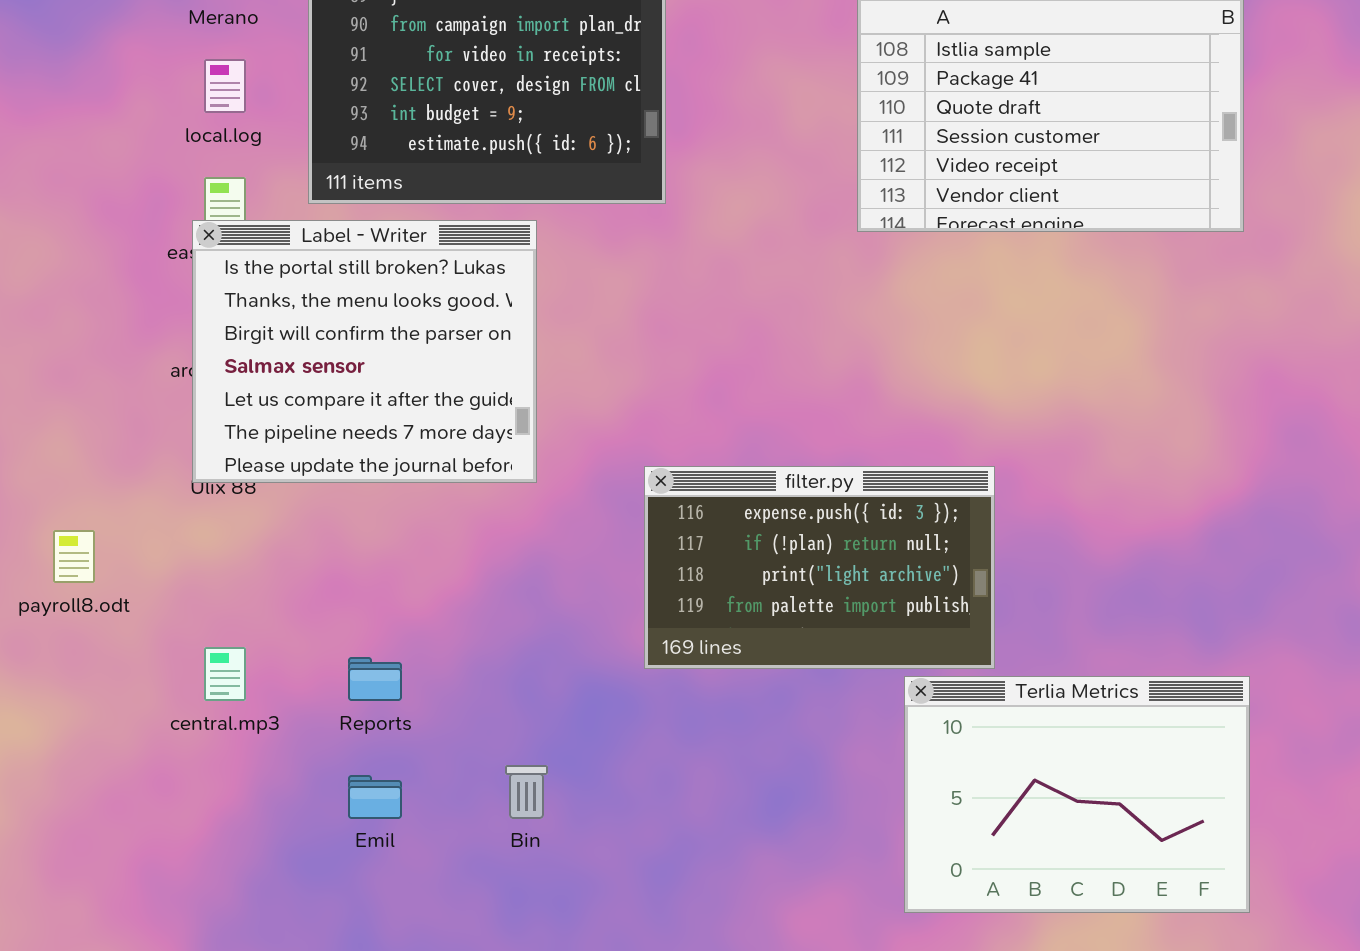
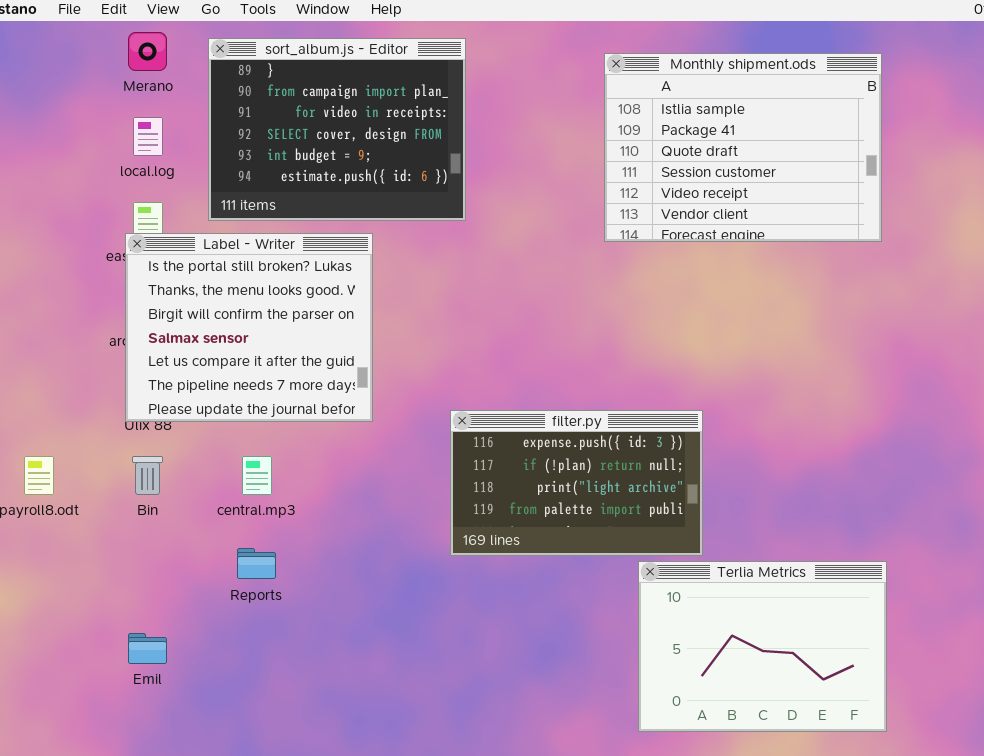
central.mp3: [204,647,246,701] -> [242,456,272,495], moved
Bin: [505,765,548,819] -> [132,456,163,495], moved
Emil: [348,775,402,819] -> [128,633,167,664], moved

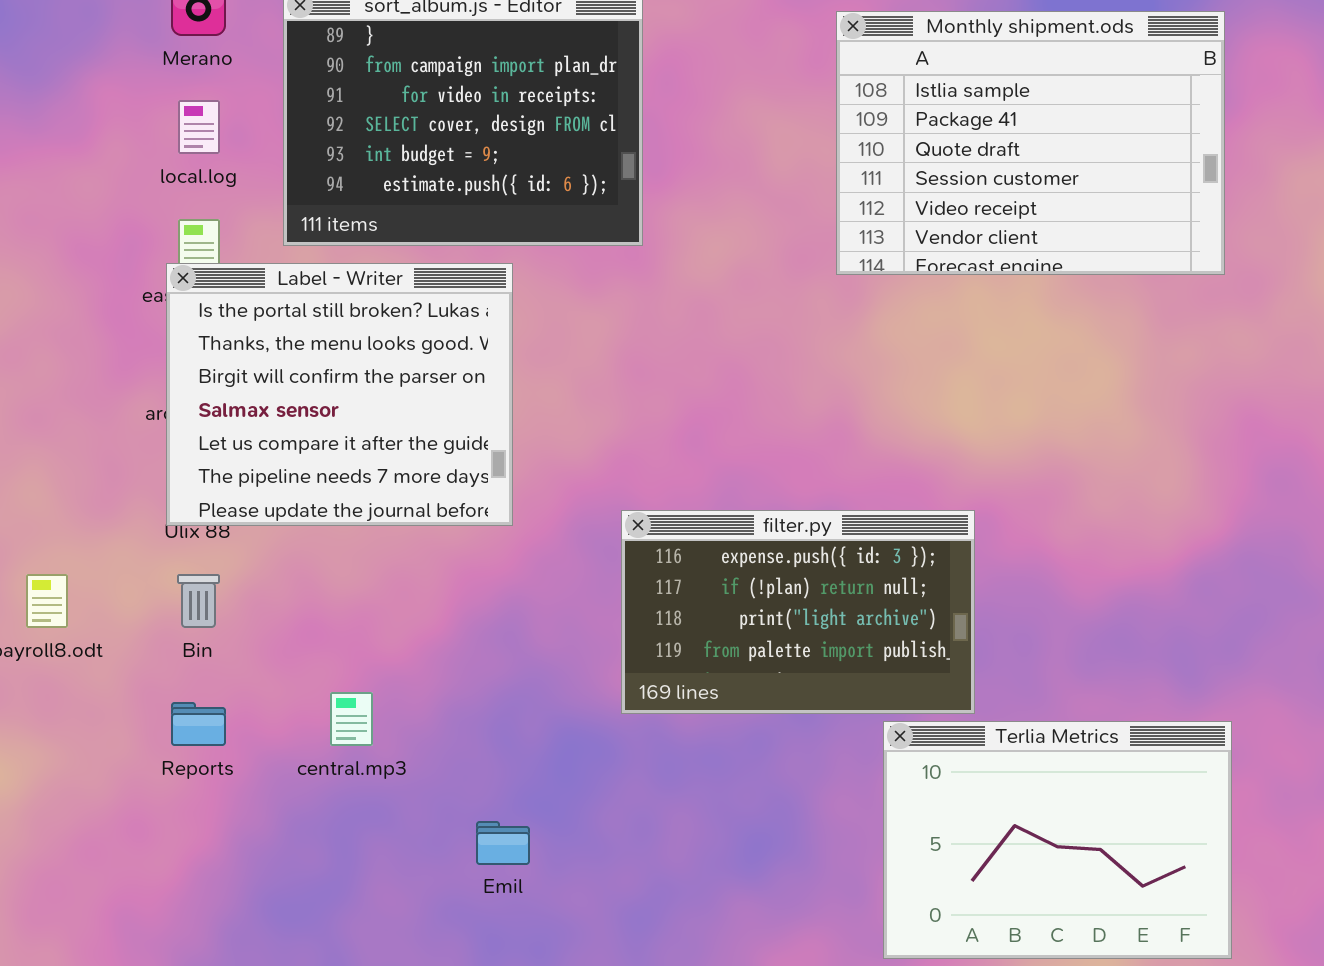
central.mp3: [242,456,272,495] -> [330,692,373,746], moved
Reports: [237,548,276,579] -> [171,702,226,746], moved
Emil: [128,633,167,664] -> [476,821,530,865], moved

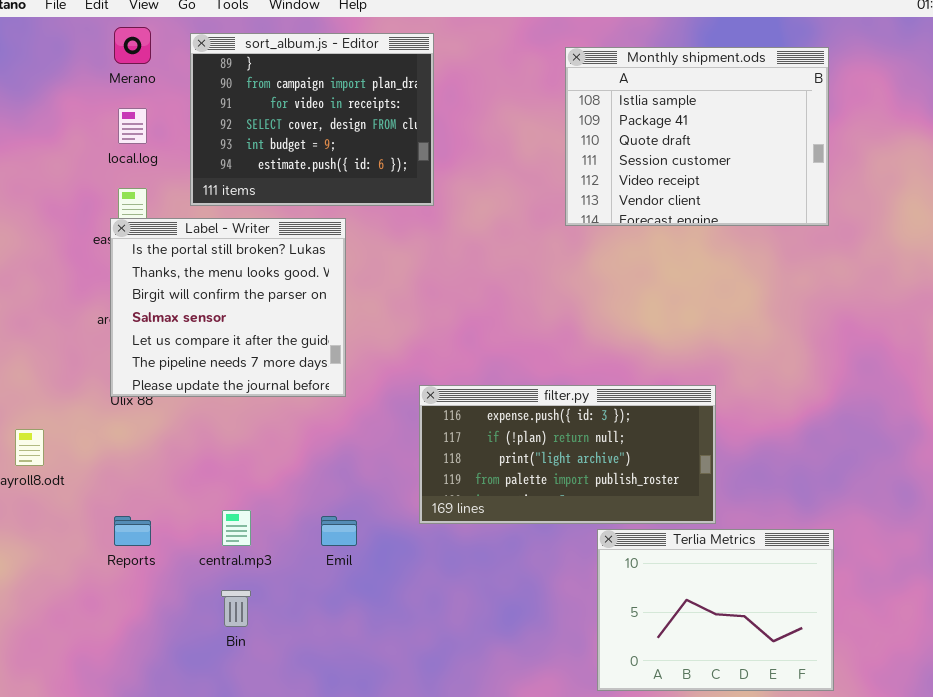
filter.py: [621,510,975,714] -> [419,385,716,524], resized
Bin: [177,574,220,628] -> [221,590,251,627], moved
Emil: [476,821,530,865] -> [321,516,357,546], moved

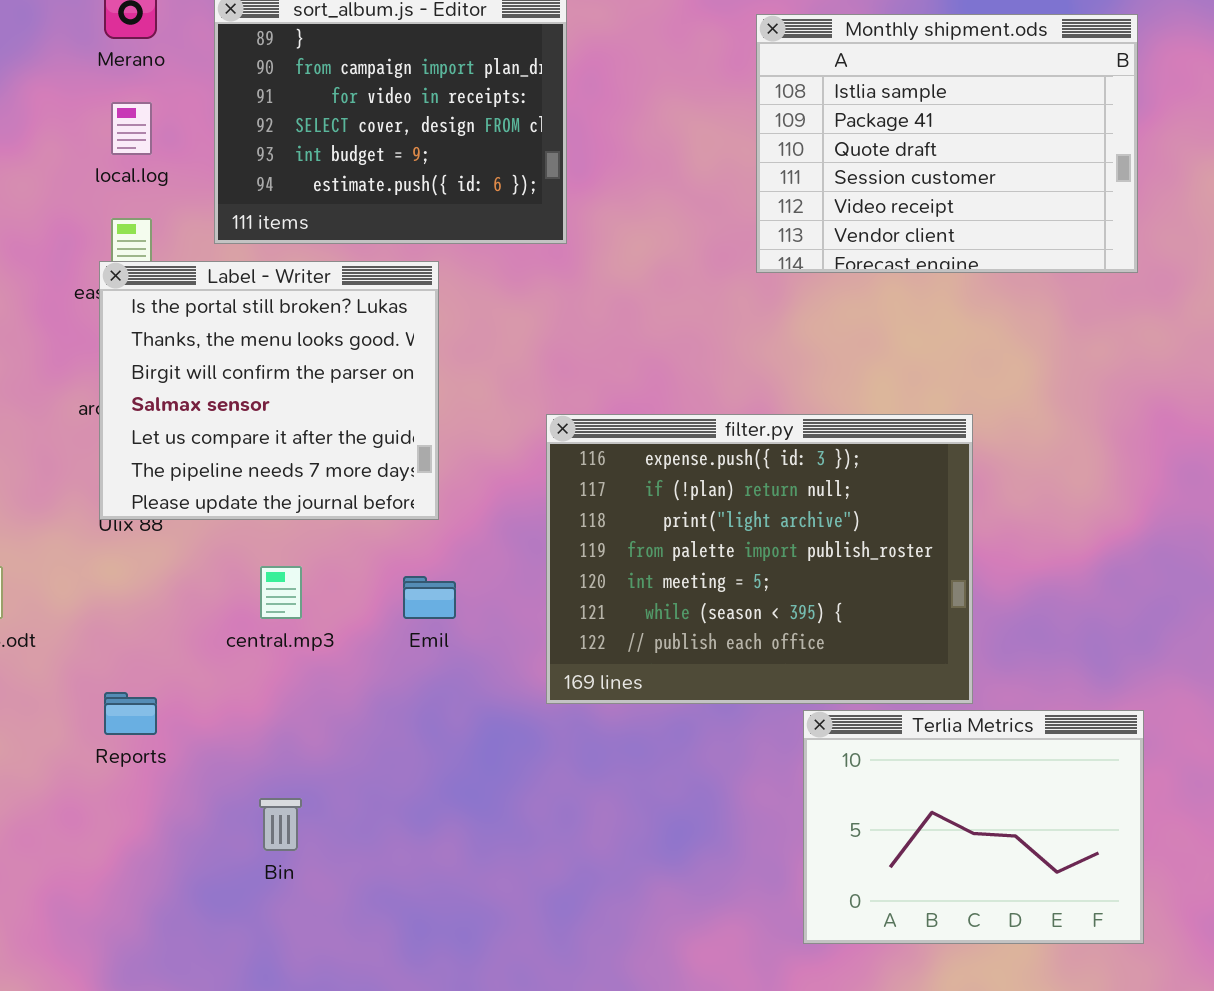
filter.py: [419,385,716,524] -> [546,414,973,704], resized
central.mp3: [222,510,251,546] -> [260,566,302,619], moved
Emil: [321,516,357,546] -> [403,576,456,619], moved

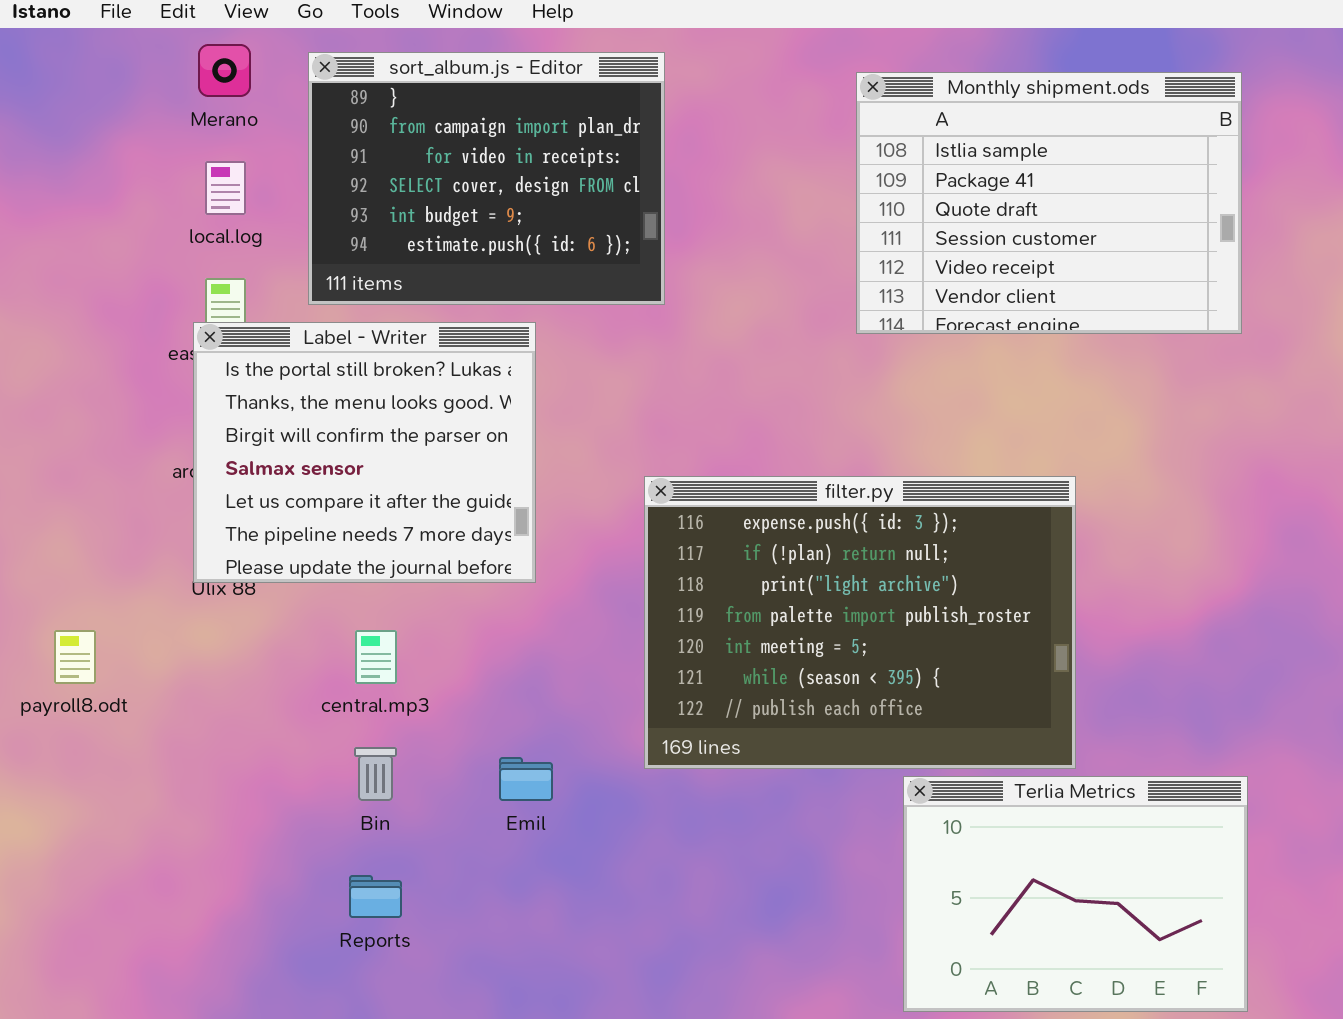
Emil: [403,576,456,619] -> [499,757,553,801], moved
Reports: [104,692,157,735] -> [349,875,402,918], moved
Bin: [259,798,302,851] -> [354,747,397,801], moved

